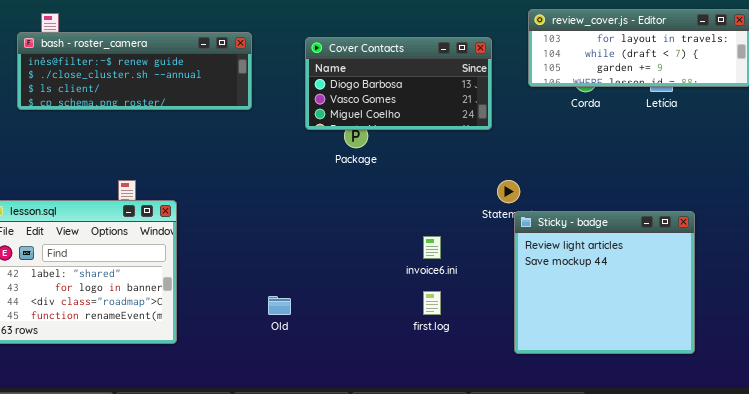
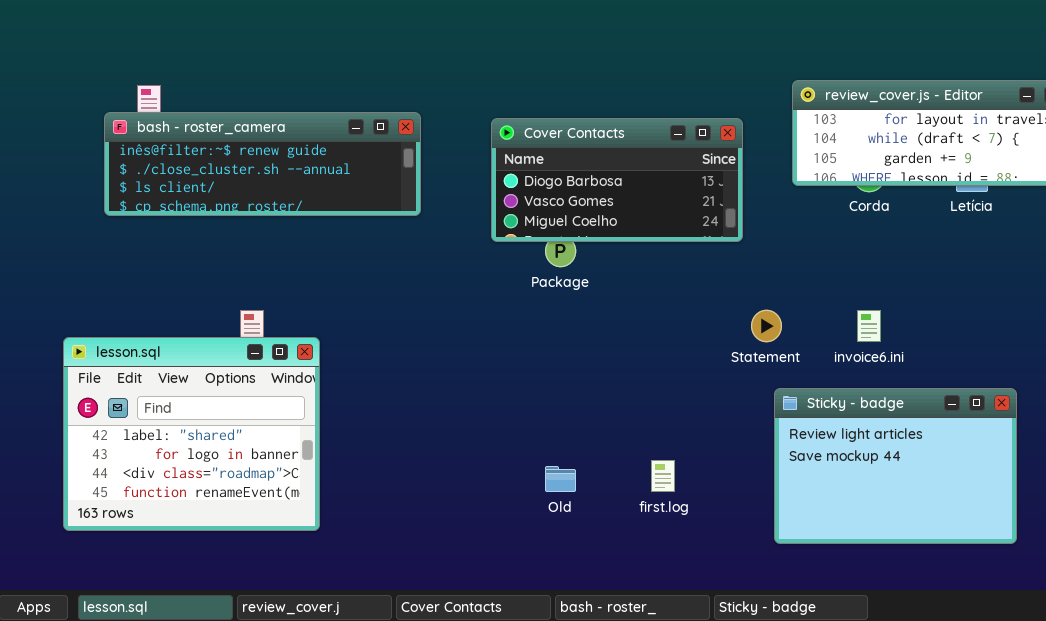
Sticky - badge: [514,211,695,354] -> [774,388,1017,544], resized
invoice6.ini: [423,236,441,259] -> [857,310,881,342], moved
Old: [268,296,291,315] -> [545,466,576,492], moved

